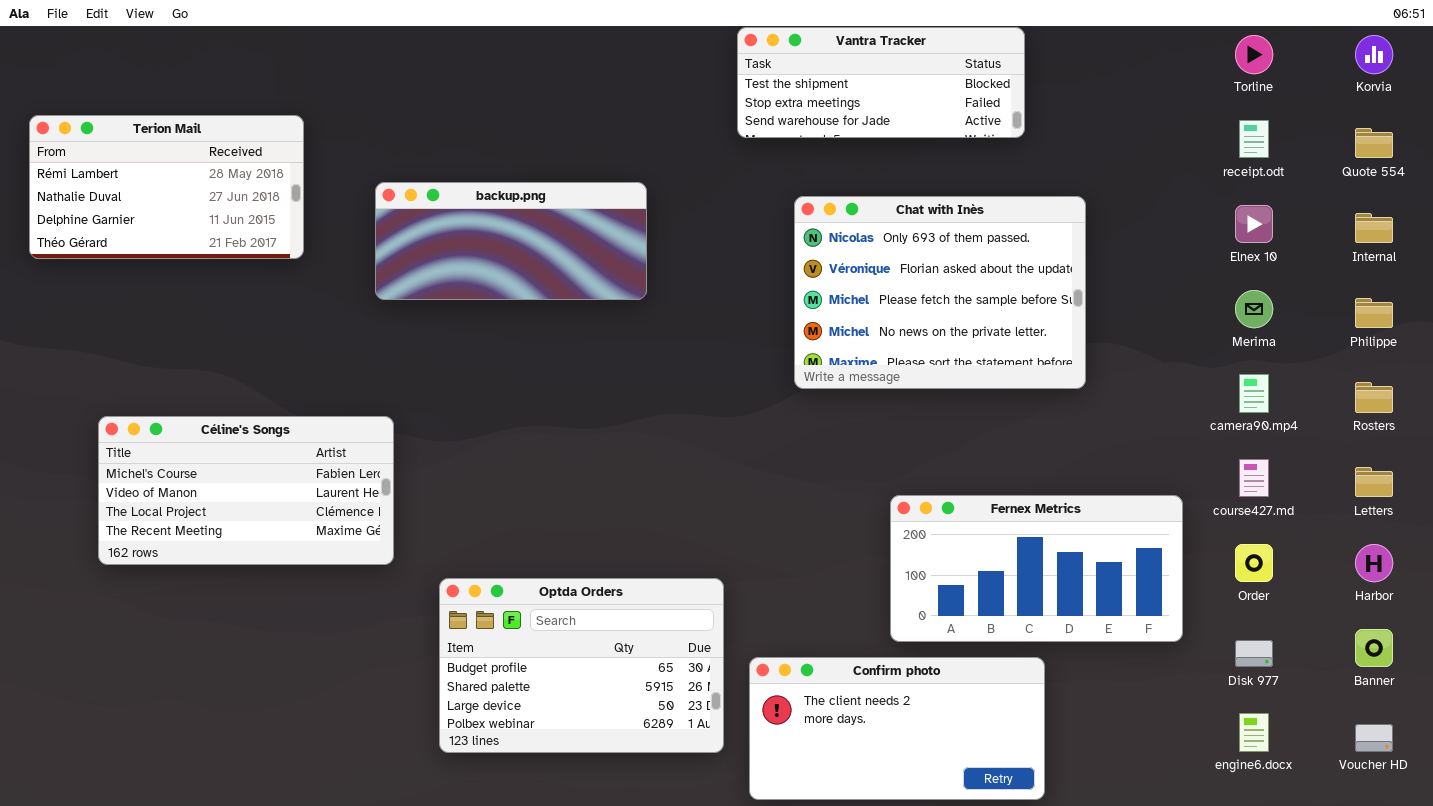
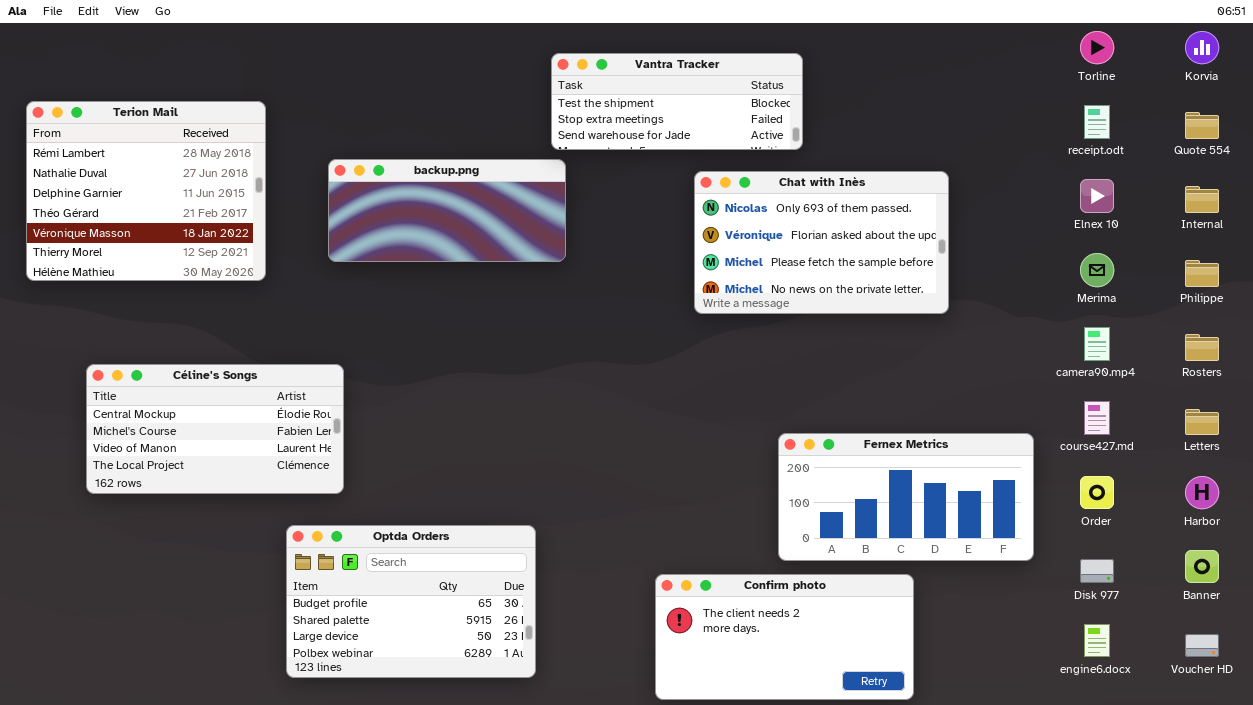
Vantra Tracker: [737,27,1025,138] -> [551,53,803,150], moved
Terion Mail: [29,115,304,259] -> [26,101,266,281], resized
Chat with Inès: [794,196,1086,389] -> [694,171,949,314], resized
Céline's Songs: [98,416,394,565] -> [86,364,344,494], scrolled up 1 row
Optda Orders: [439,578,724,753] -> [286,525,536,678], moved

